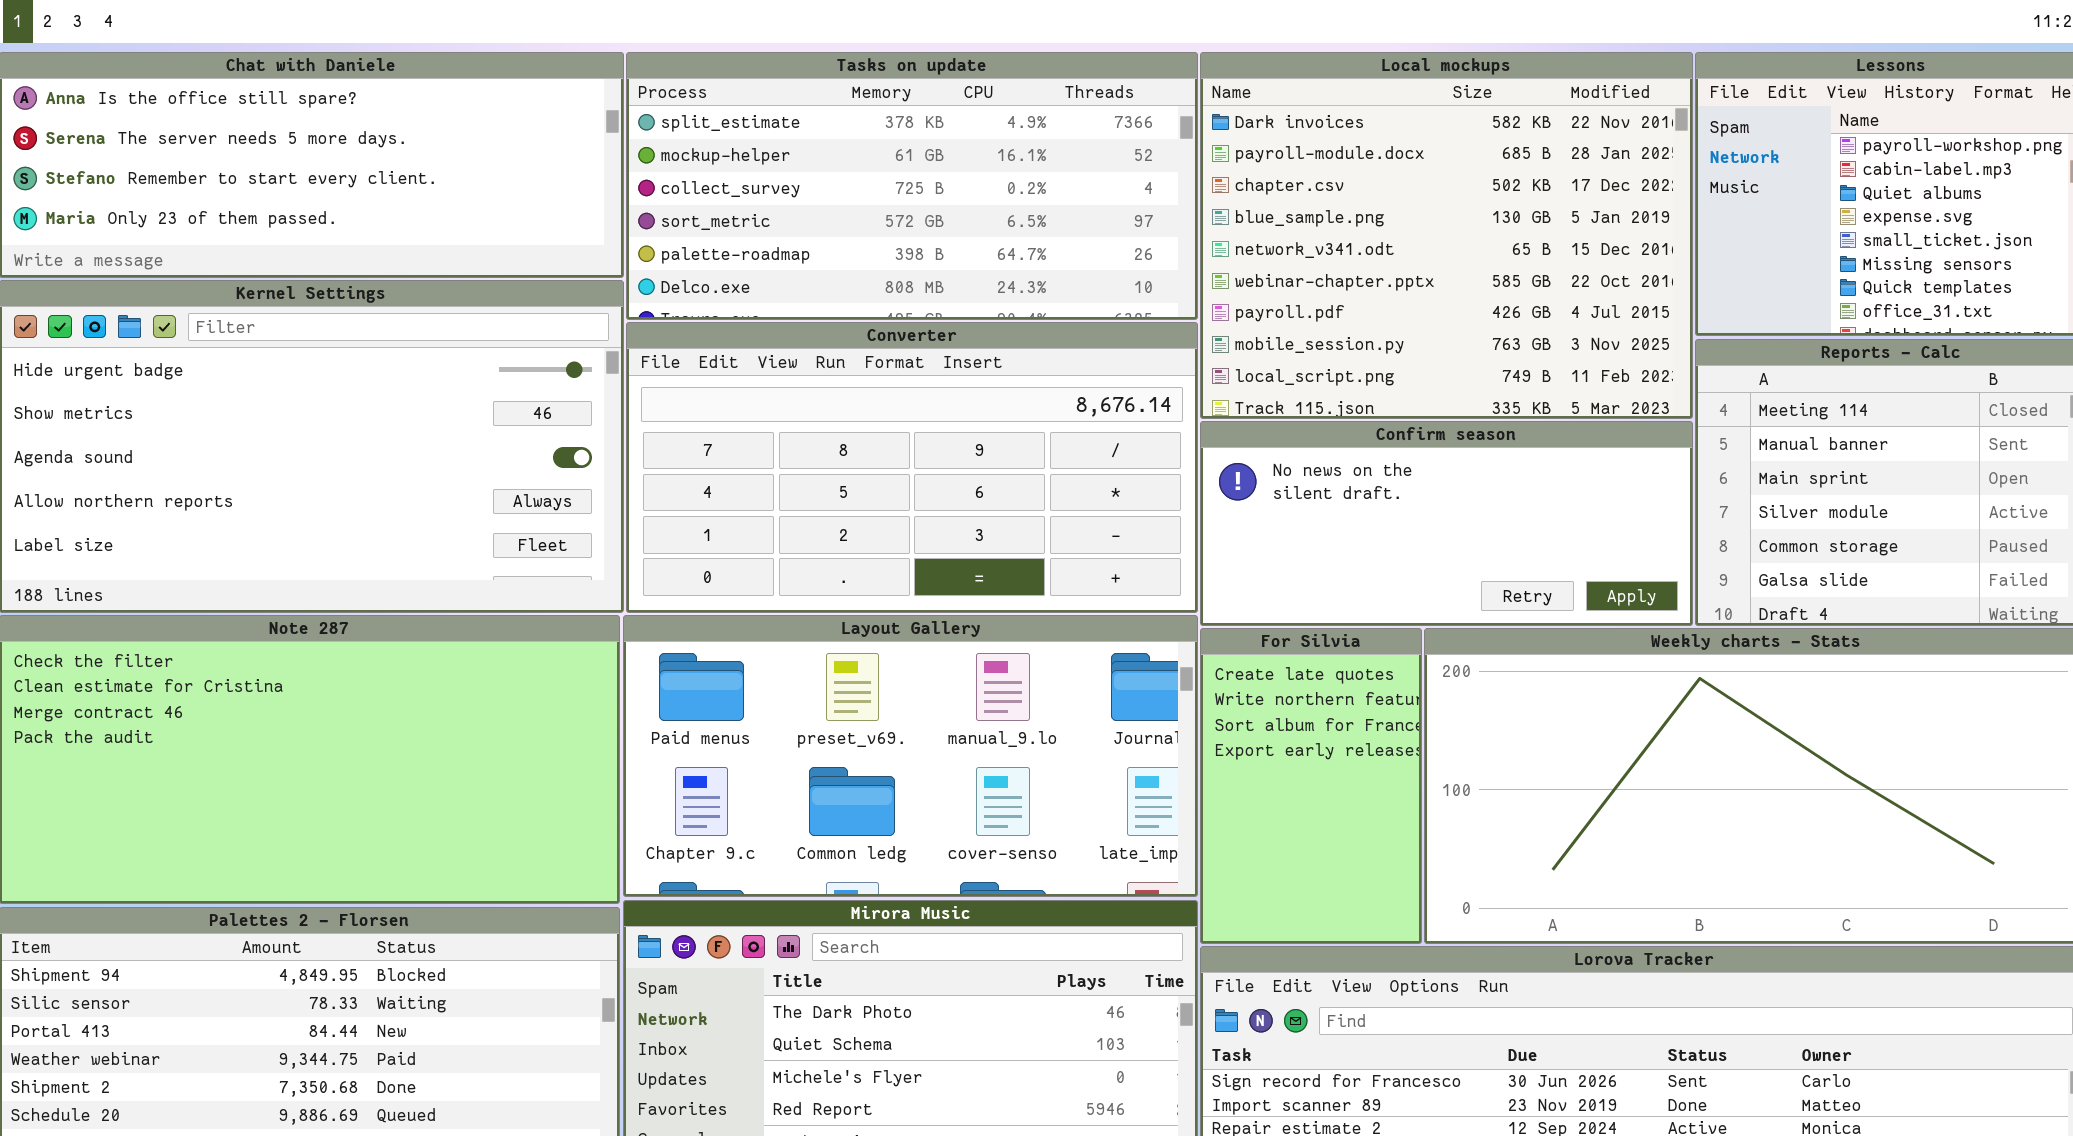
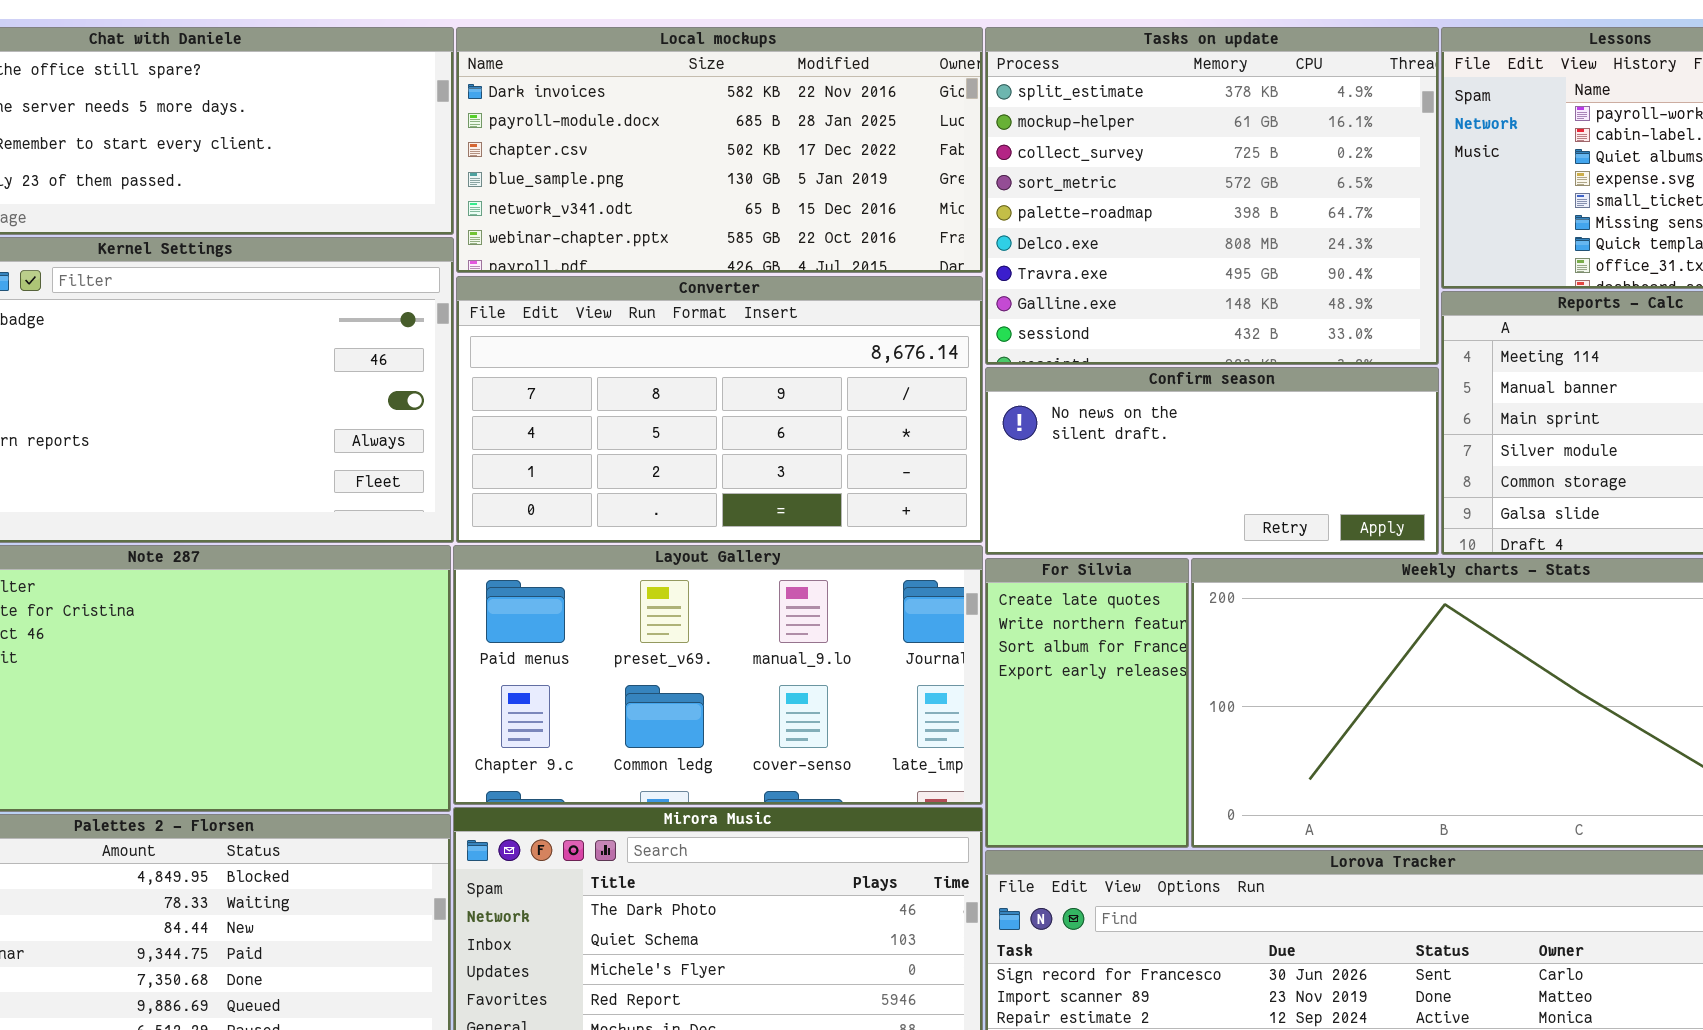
Tasks on update: [626,52,1198,320] -> [985,27,1439,365], moved, resized
Local mockups: [1200,52,1693,419] -> [456,27,983,273], moved, resized

